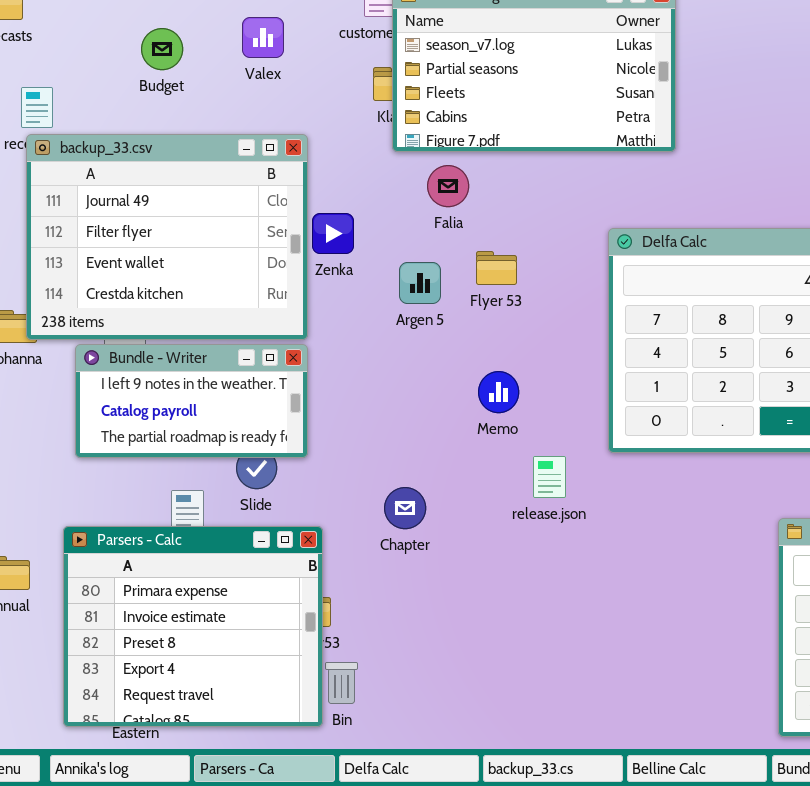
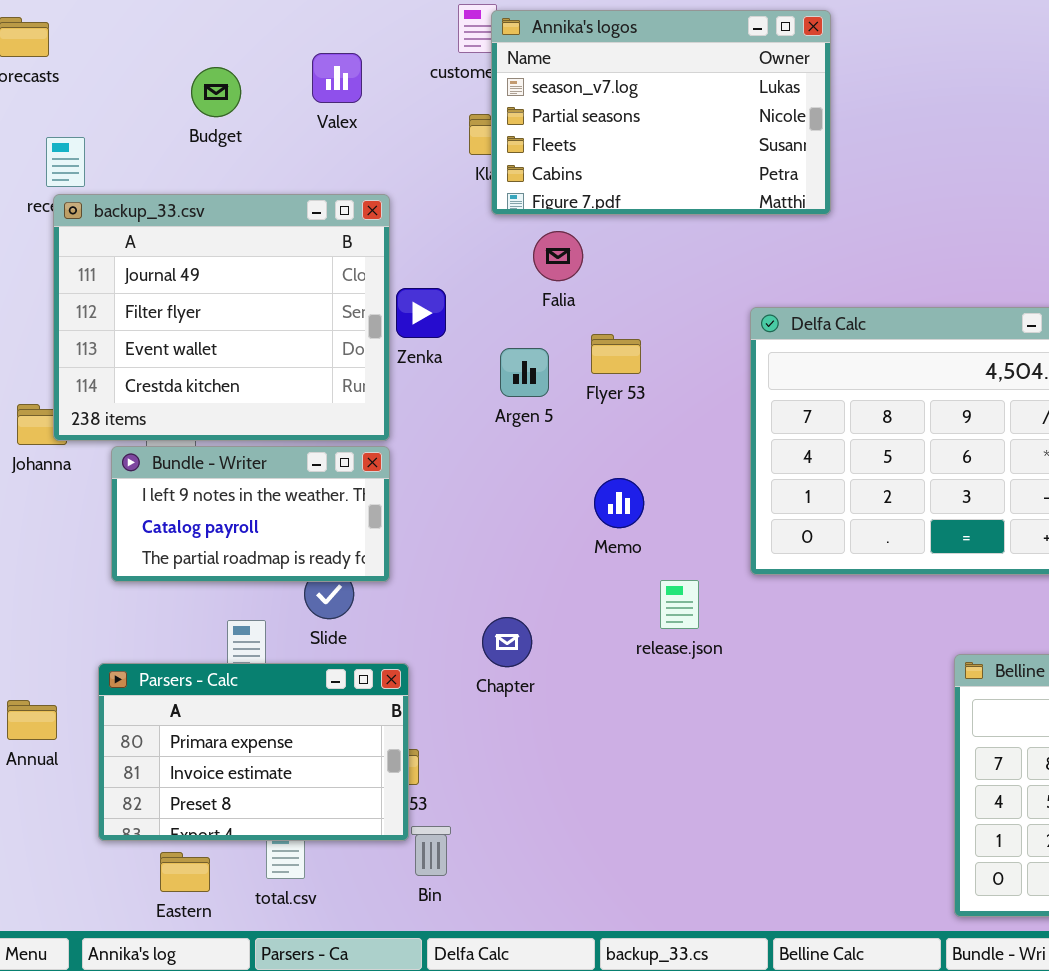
Parsers - Calc: [63,526,323,727] -> [98,663,409,841], resized

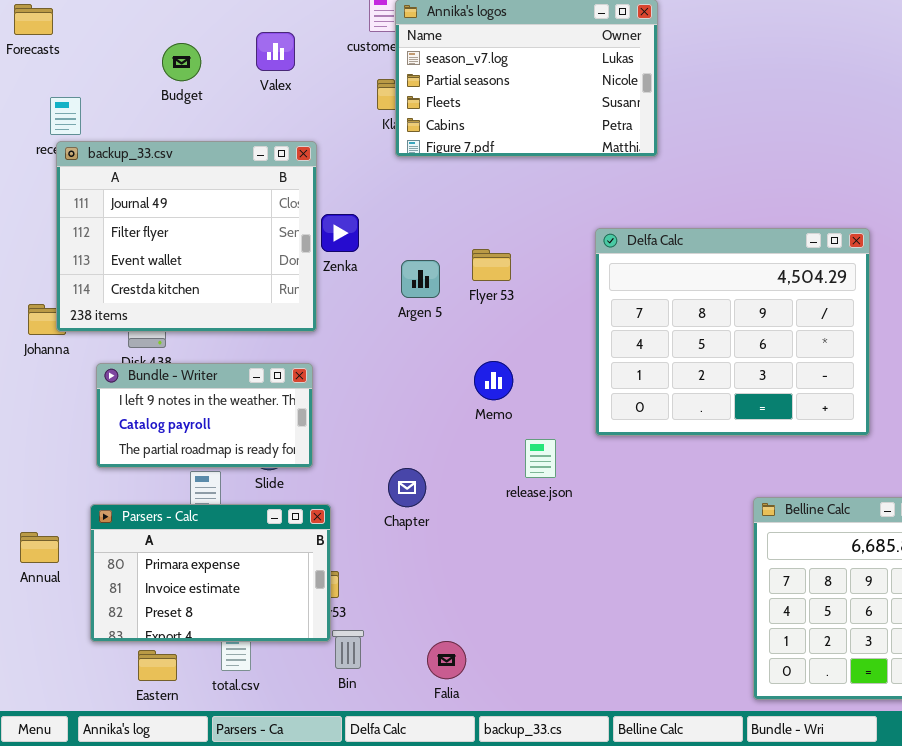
Falia: [533,231,583,281] -> [427,641,466,679], moved
Bundle - Writer: [111,446,390,582] -> [96,363,313,468], moved

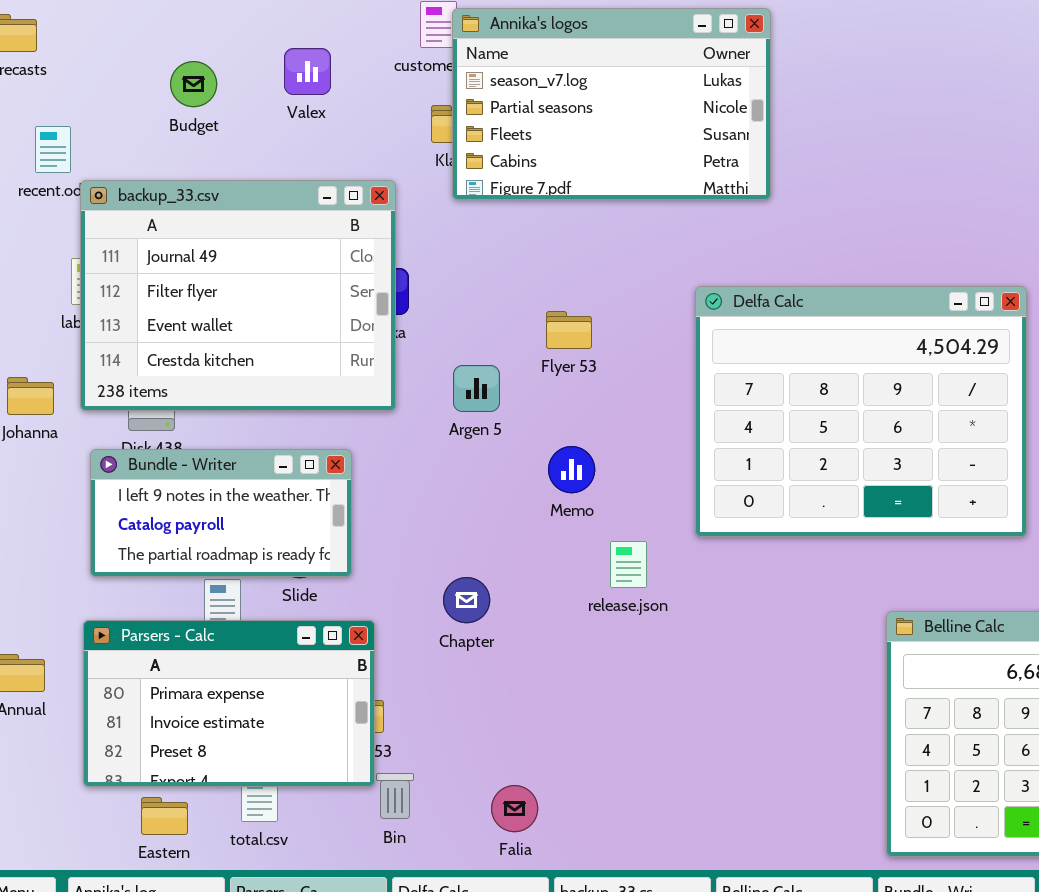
backup_33.csv: [56,141,317,332] -> [80,180,396,411], moved
Argen 5: [401,260,440,298] -> [453,365,500,412], moved

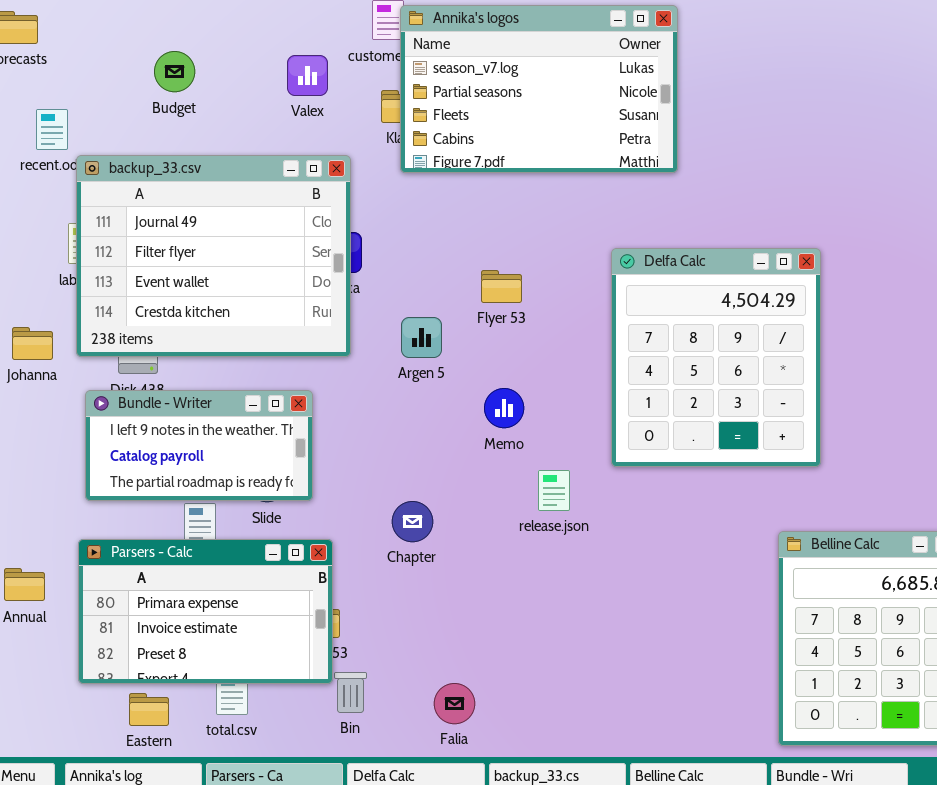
Valex: [284,48,331,95] -> [287,55,328,96], moved
Delfa Calc: [695,286,1027,537] -> [611,248,821,467], resized

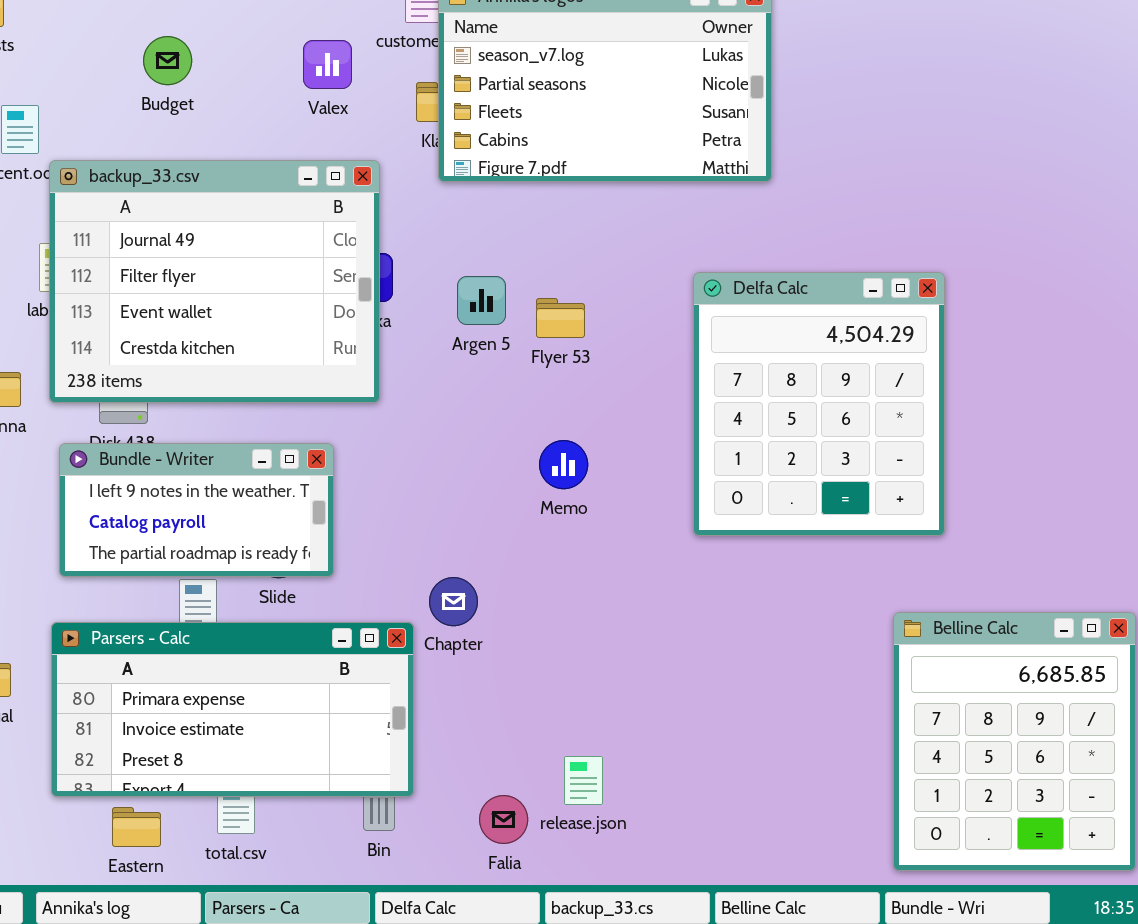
Argen 5: [401,317,442,358] -> [457,276,506,325], moved
release.json: [538,470,570,511] -> [564,756,603,805], moved
Parsers - Calc: [78,539,333,684] -> [51,622,414,797], resized

